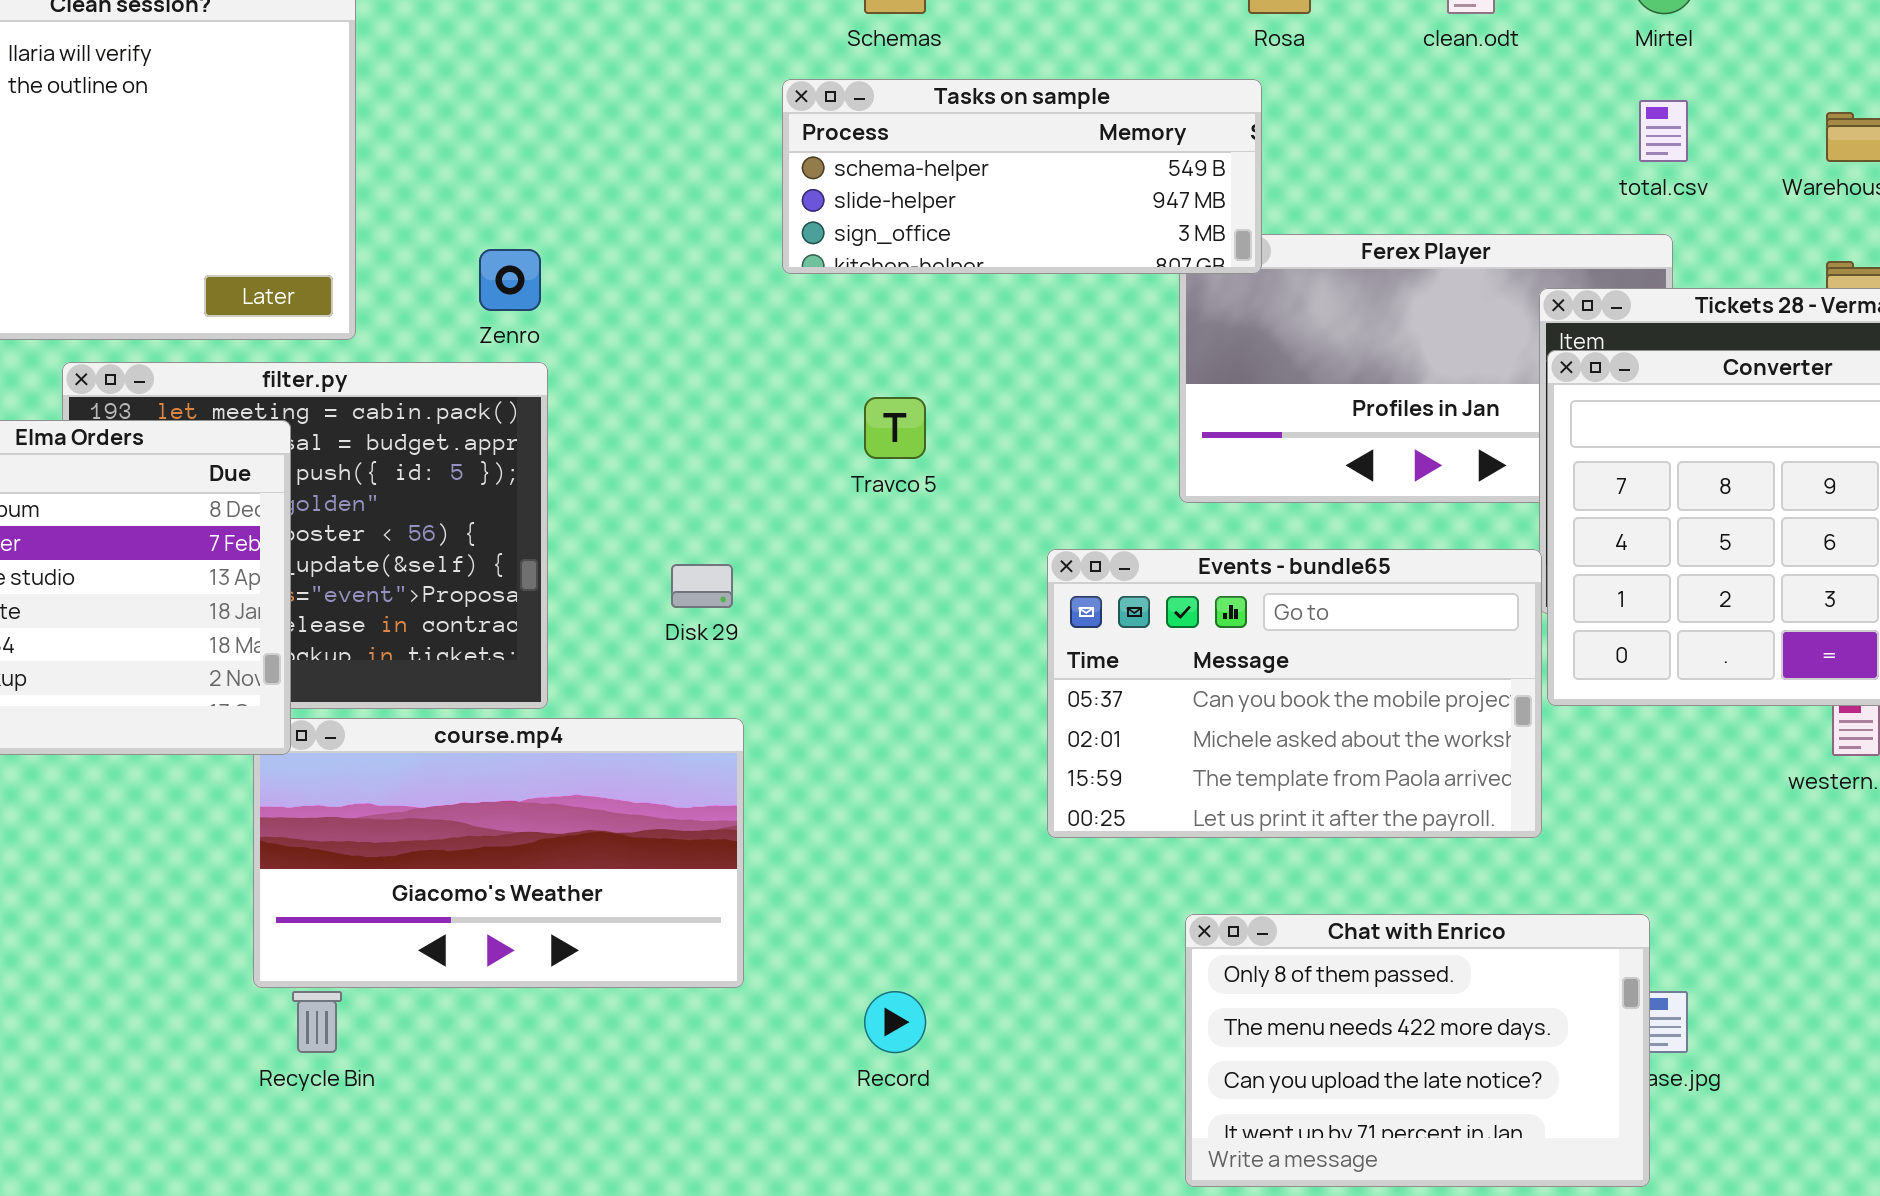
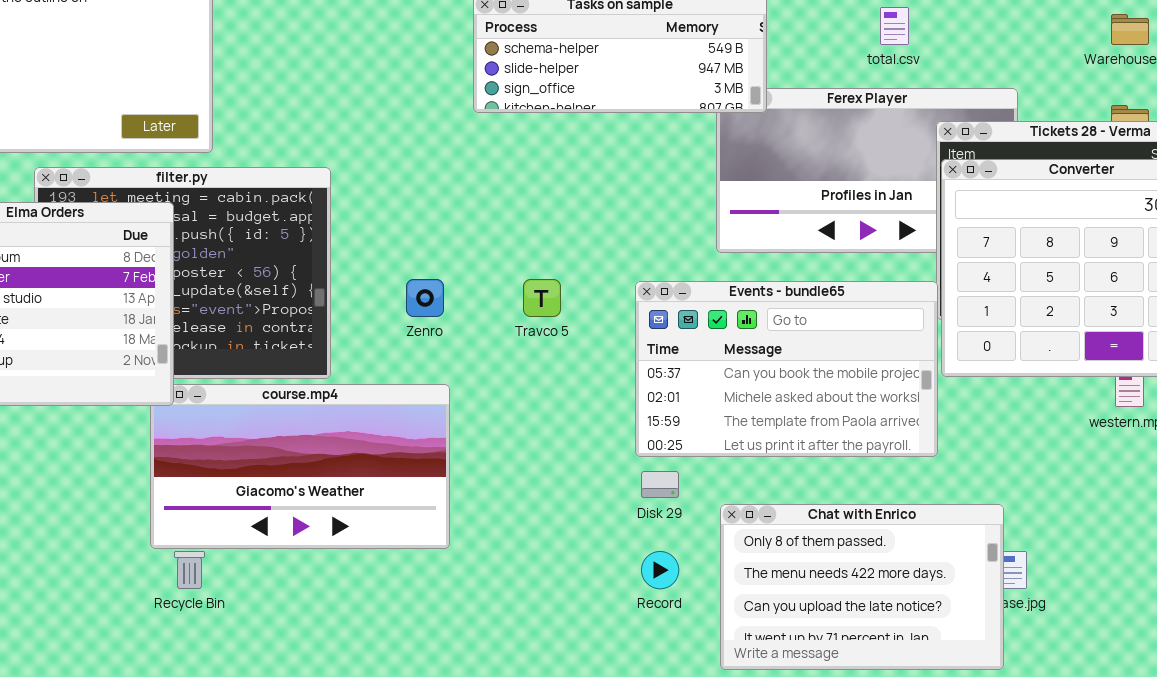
total.csv: [1639,100,1688,162] -> [880,7,909,45], moved
Zenro: [479,249,541,311] -> [406,279,444,317], moved
Travco 5: [864,397,926,459] -> [523,279,561,317], moved
Disk 29: [671,564,733,608] -> [641,471,679,498], moved
Record: [864,991,926,1053] -> [641,551,679,589], moved

